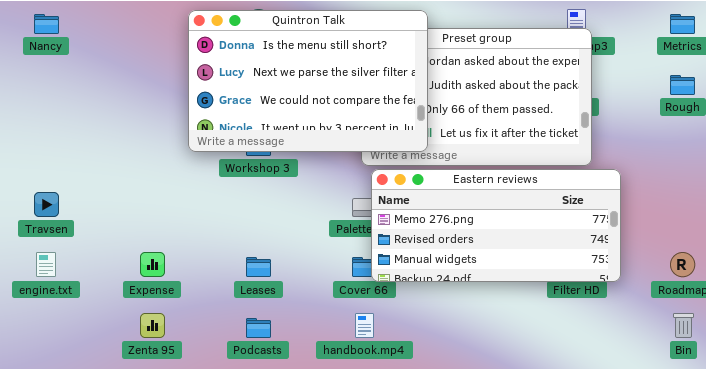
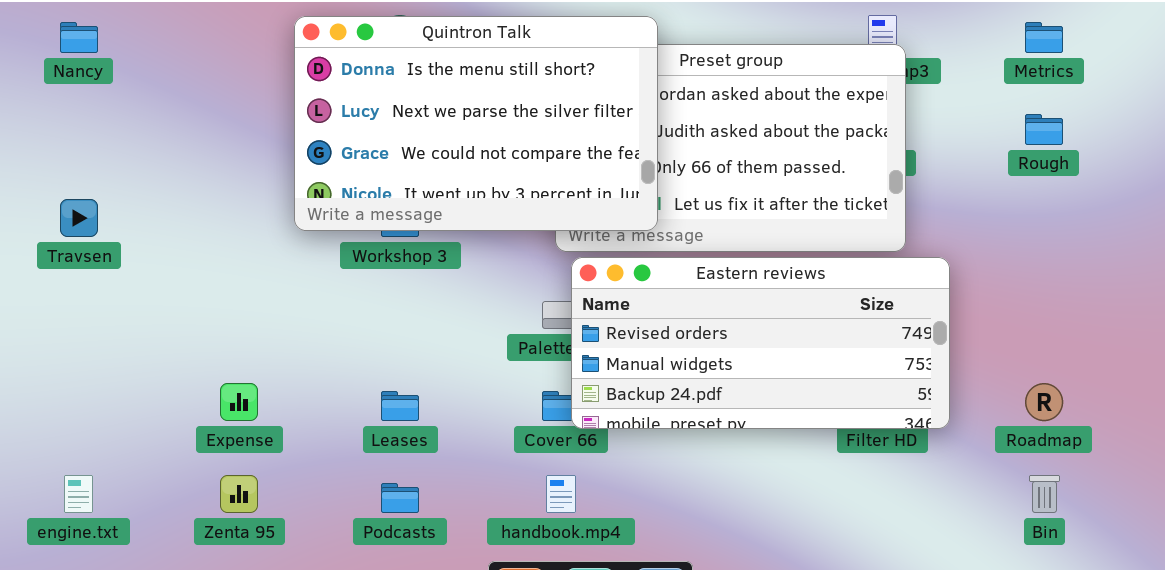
Eastern reviews: [371,169,621,282] -> [571,257,950,429], scrolled down 1 row
Travsen: [34,192,59,217] -> [60,199,98,237], moved
engine.txt: [36,252,56,277] -> [64,475,93,513], moved

